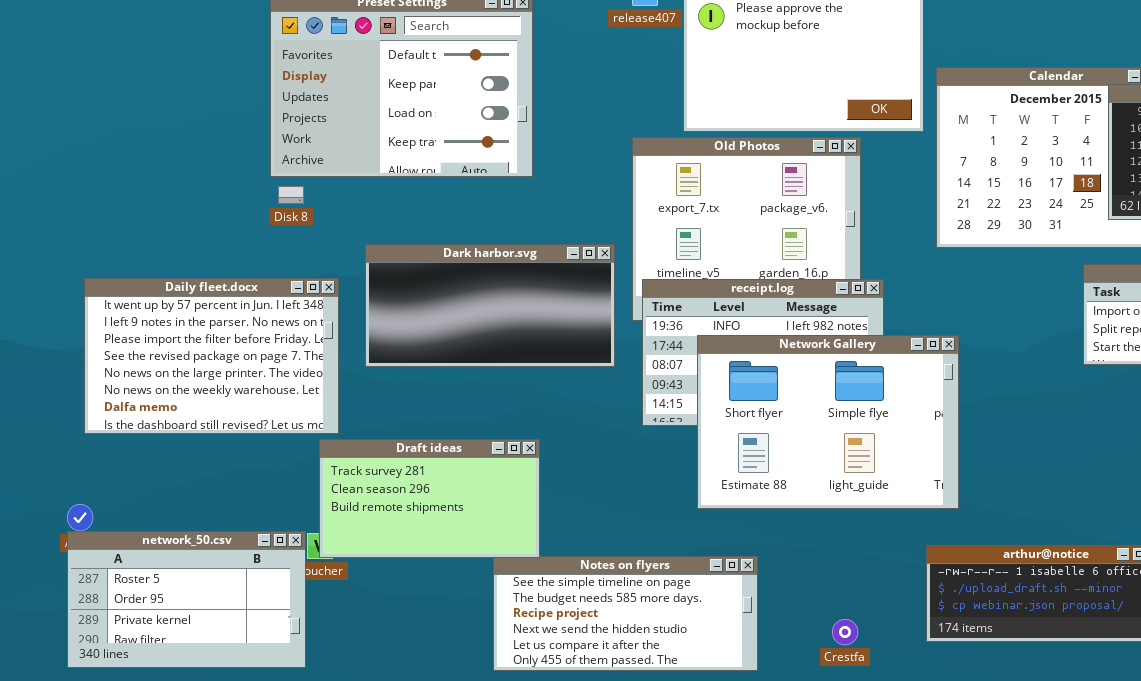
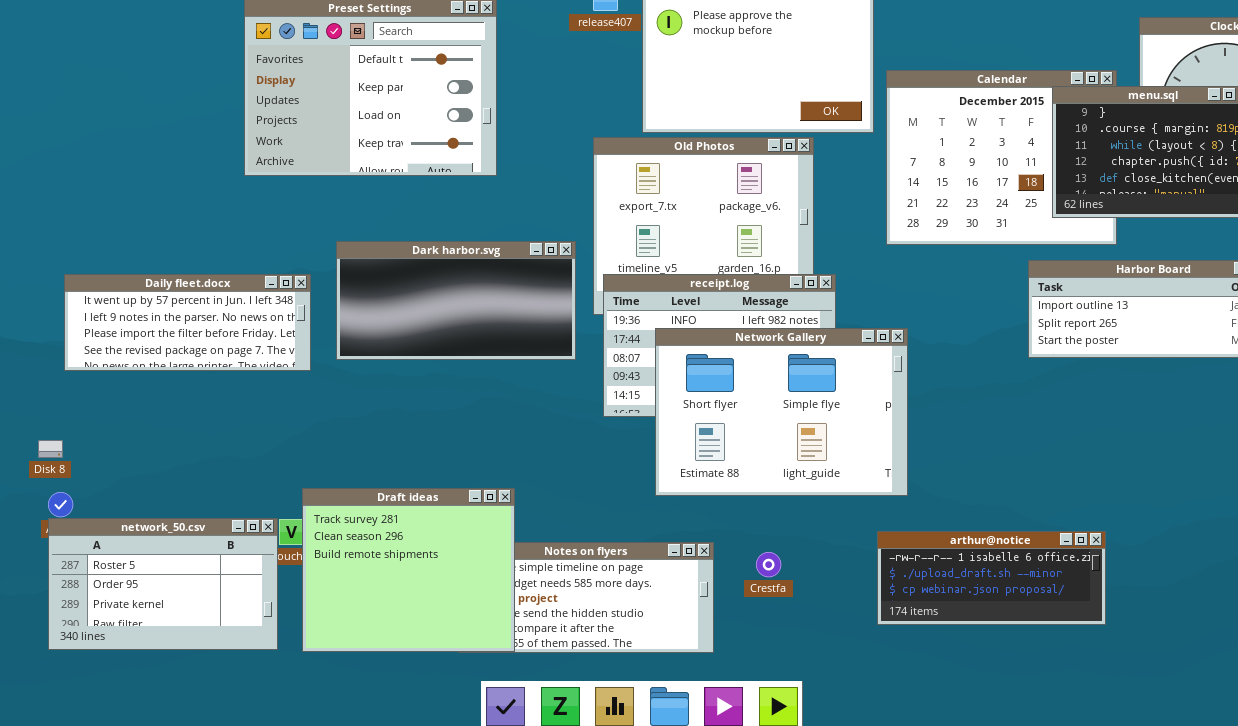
Disk 8: [278,186,304,204] -> [38,440,63,458], moved
Daily fleet.docx: [84,278,339,434] -> [64,274,311,371], resized
Draft ideas: [319,439,540,558] -> [302,488,515,652], moved, resized
Crestfa: [832,619,858,645] -> [756,552,781,577], moved

